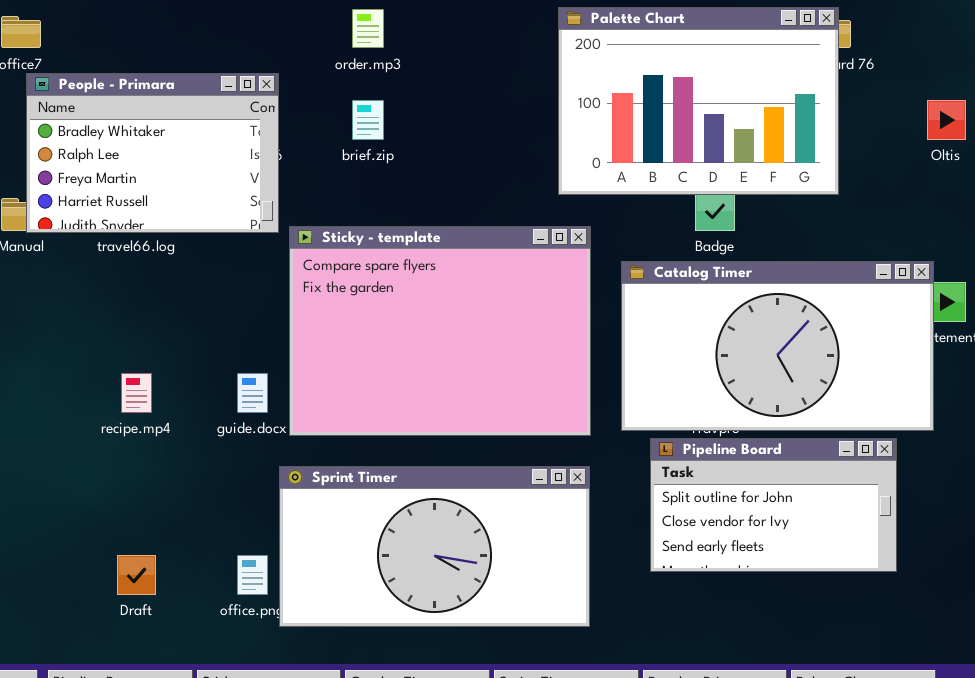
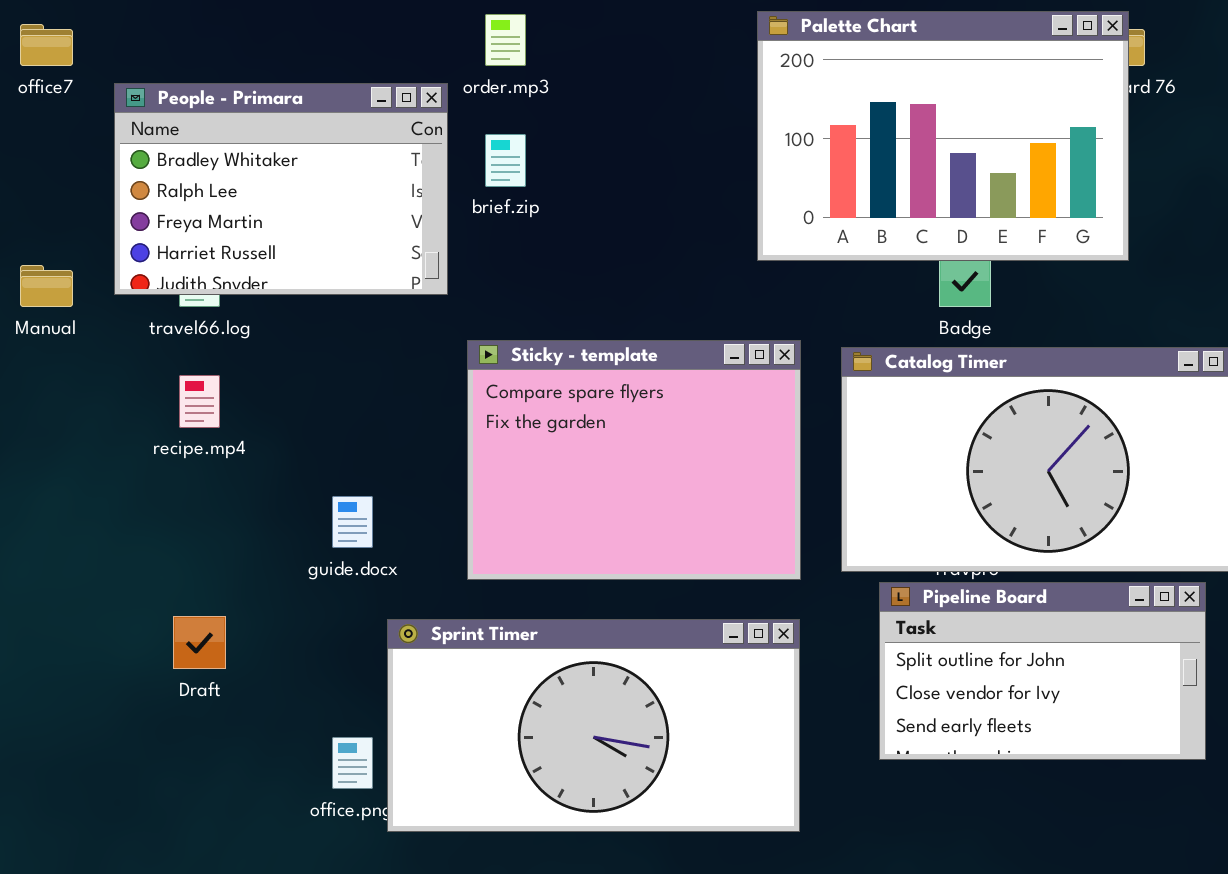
People - Primara: [26,73,279,233] -> [114,83,448,295], moved
Sticky - template: [289,226,591,436] -> [467,340,801,580], resized
recipe.mp4: [121,373,152,413] -> [179,375,220,428], moved
Draft: [117,555,156,595] -> [173,616,226,669], moved

